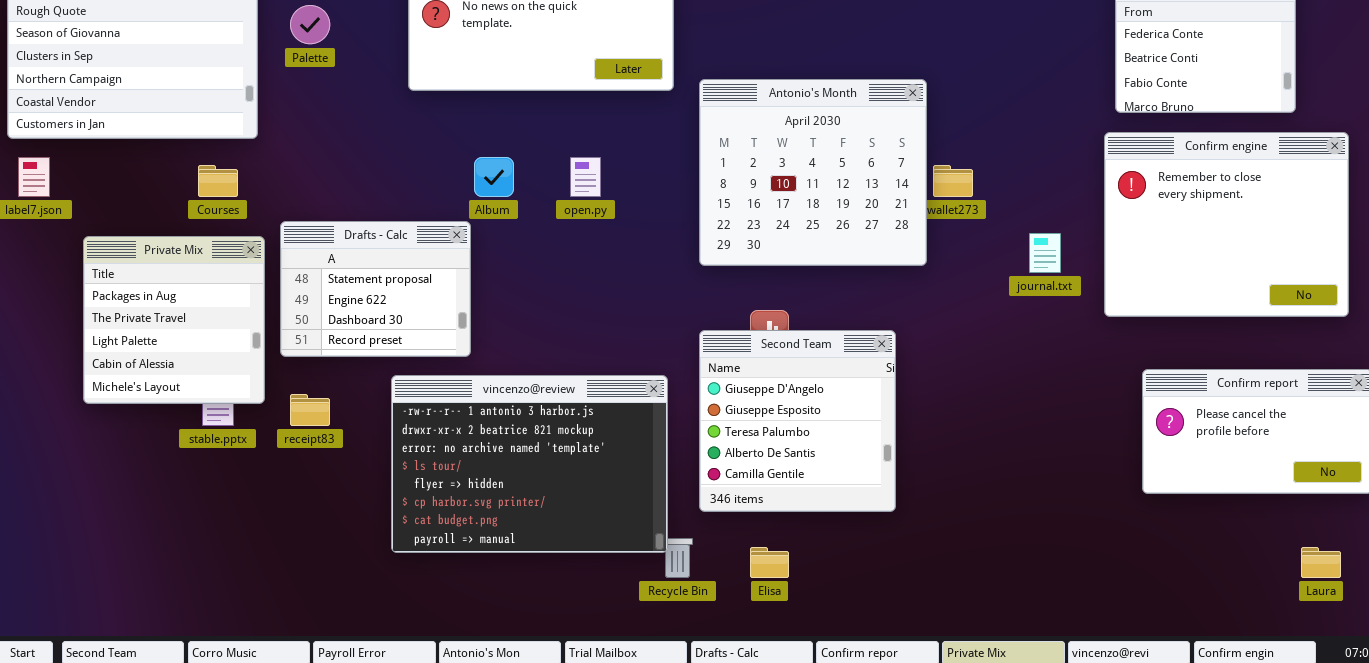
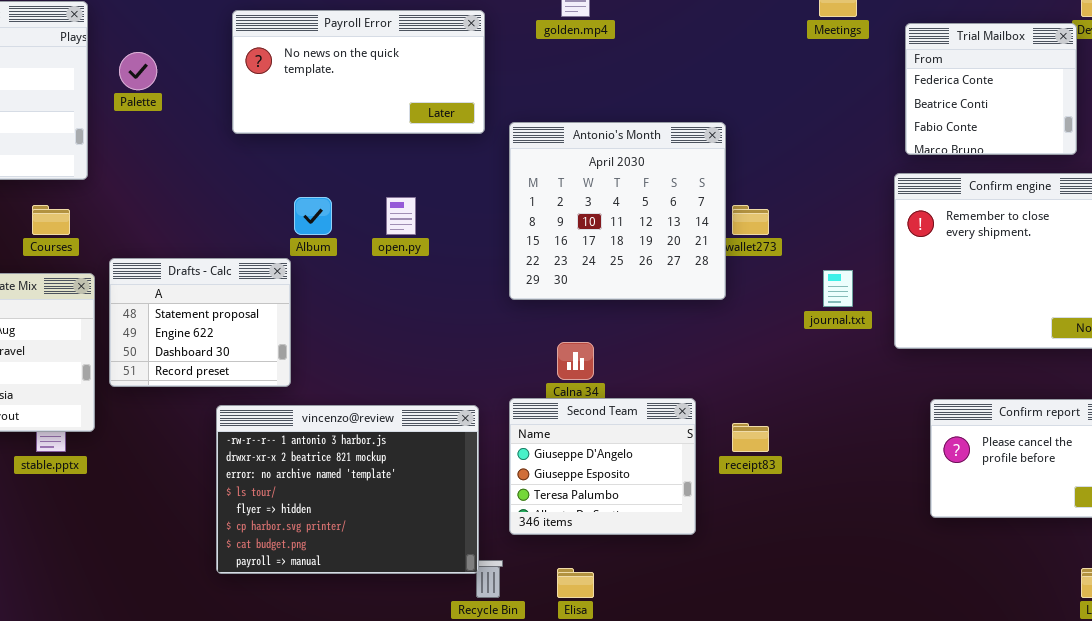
Second Team: [699,330,896,512] -> [509,398,696,535], resized
receipt83: [290,394,330,426] -> [732,423,769,452], moved

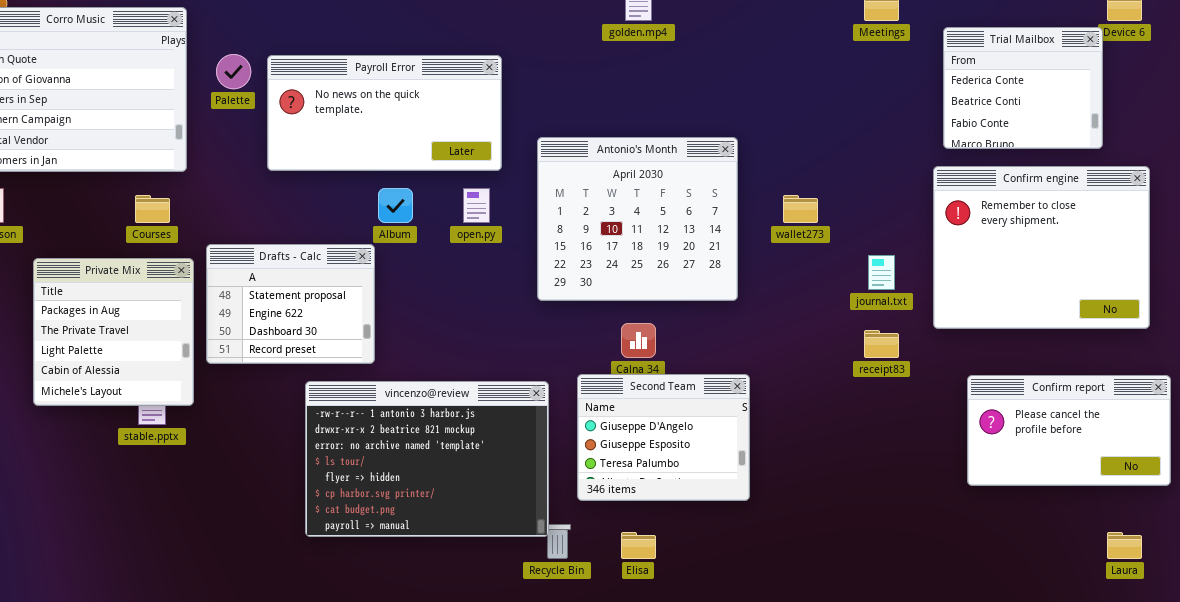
Payroll Error: [232,10,485,134] -> [267,55,502,171], moved
Antonio's Month: [509,122,726,300] -> [537,137,738,301], moved
receipt83: [732,423,769,452] -> [864,330,899,358], moved

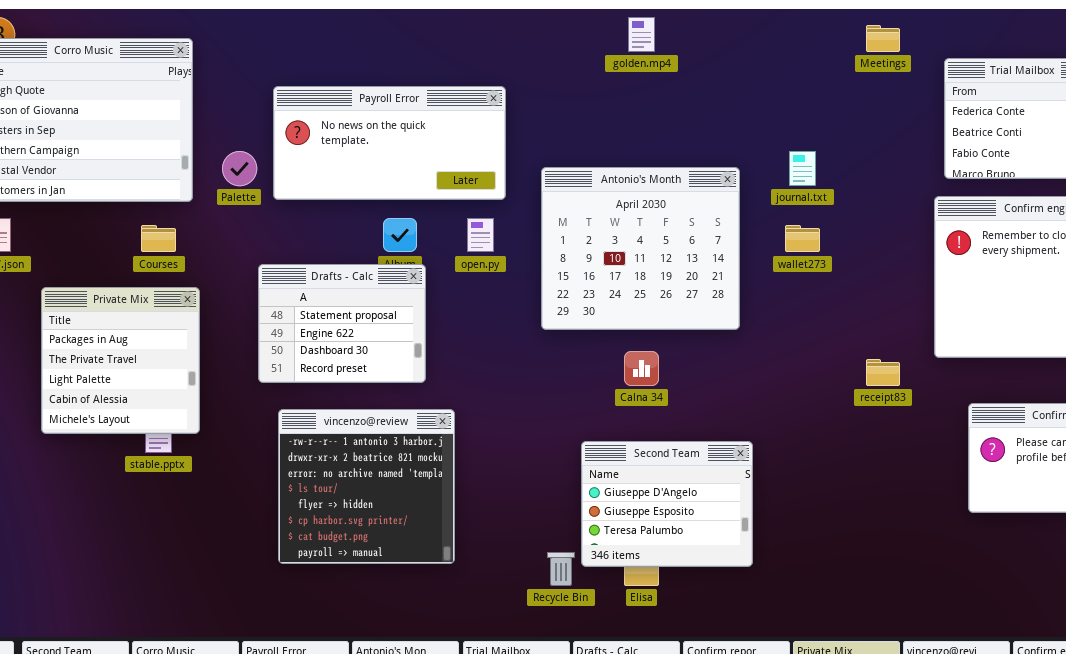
Palette: [216,54,251,89] -> [222,151,257,186], moved
Drafts - Calc: [206,244,375,364] -> [258,264,426,383], moved
journal.txt: [868,255,895,290] -> [789,151,816,186], moved
Second Team: [577,374,750,501] -> [581,441,753,567], moved
vincenzo@review: [305,381,549,537] -> [278,409,455,564], moved, resized

